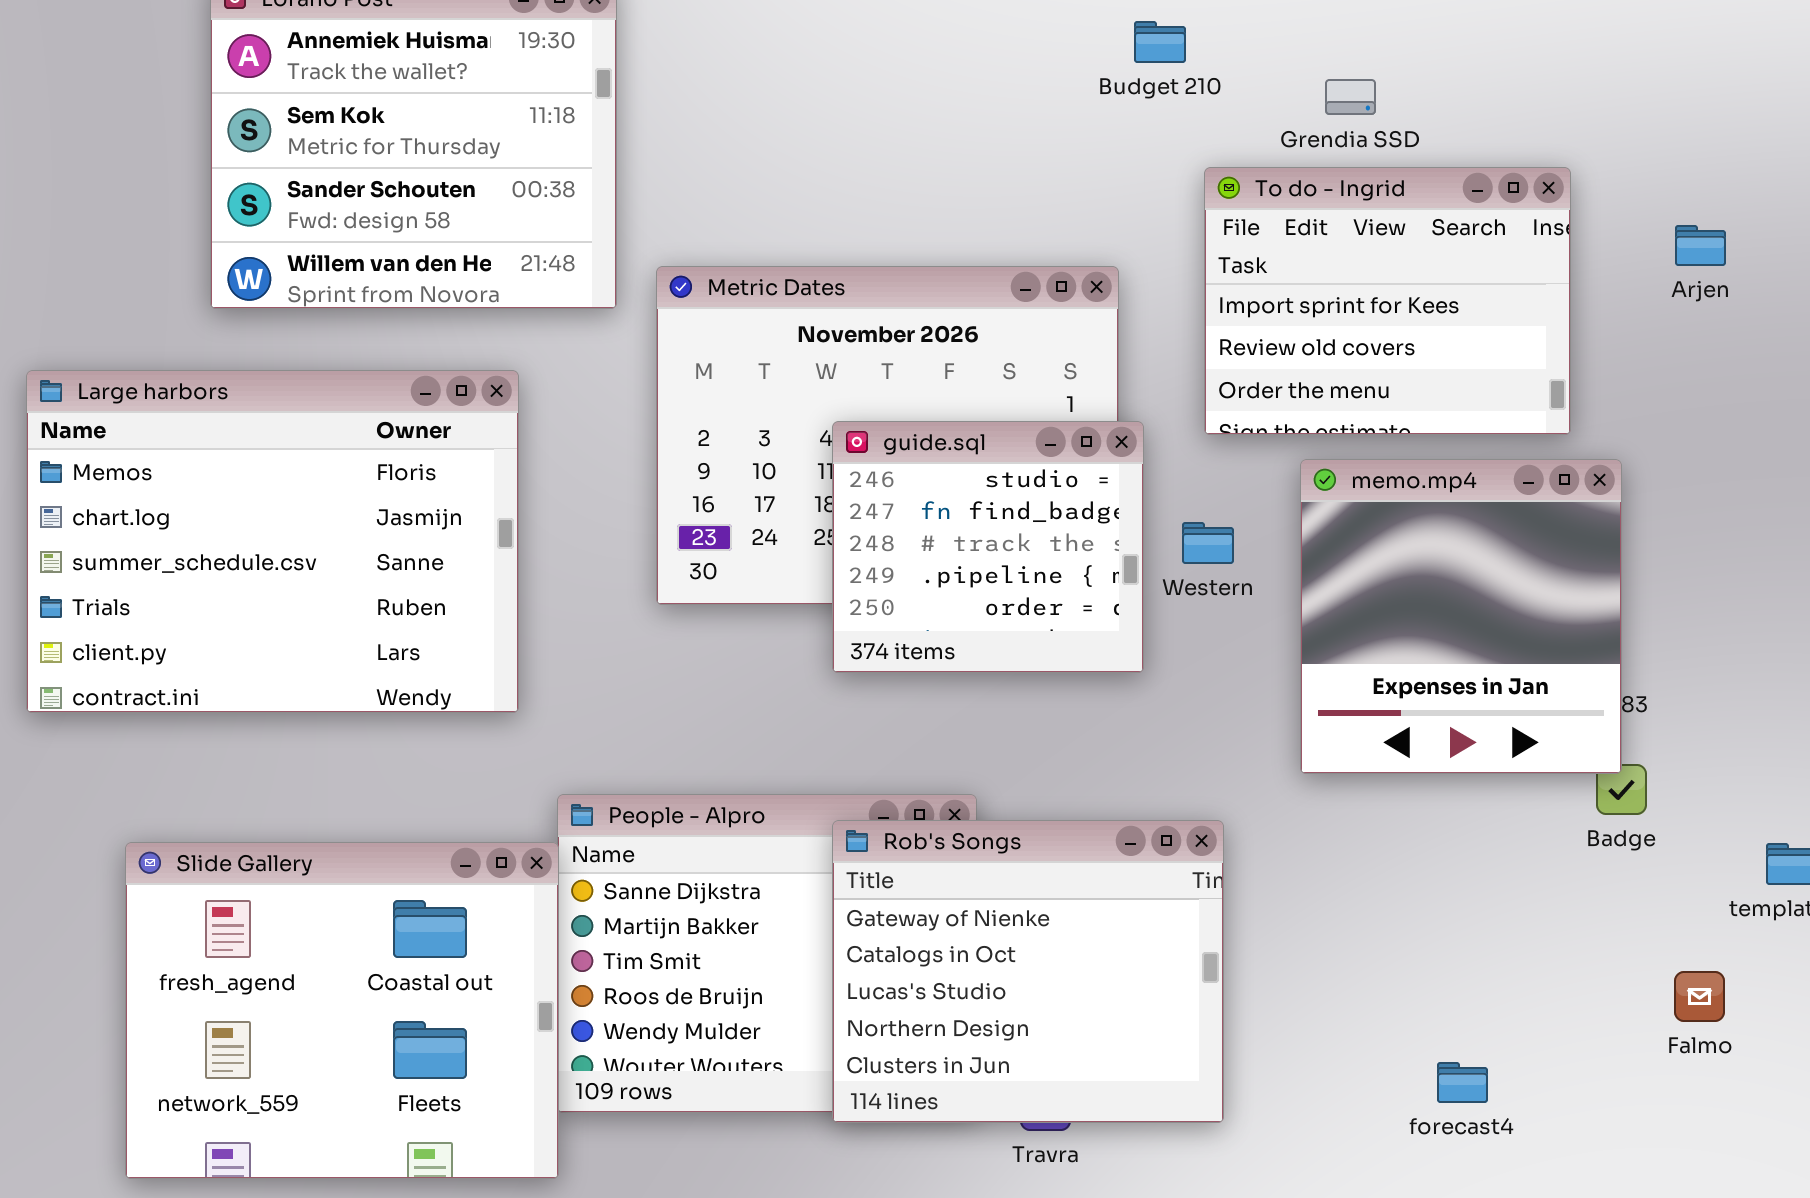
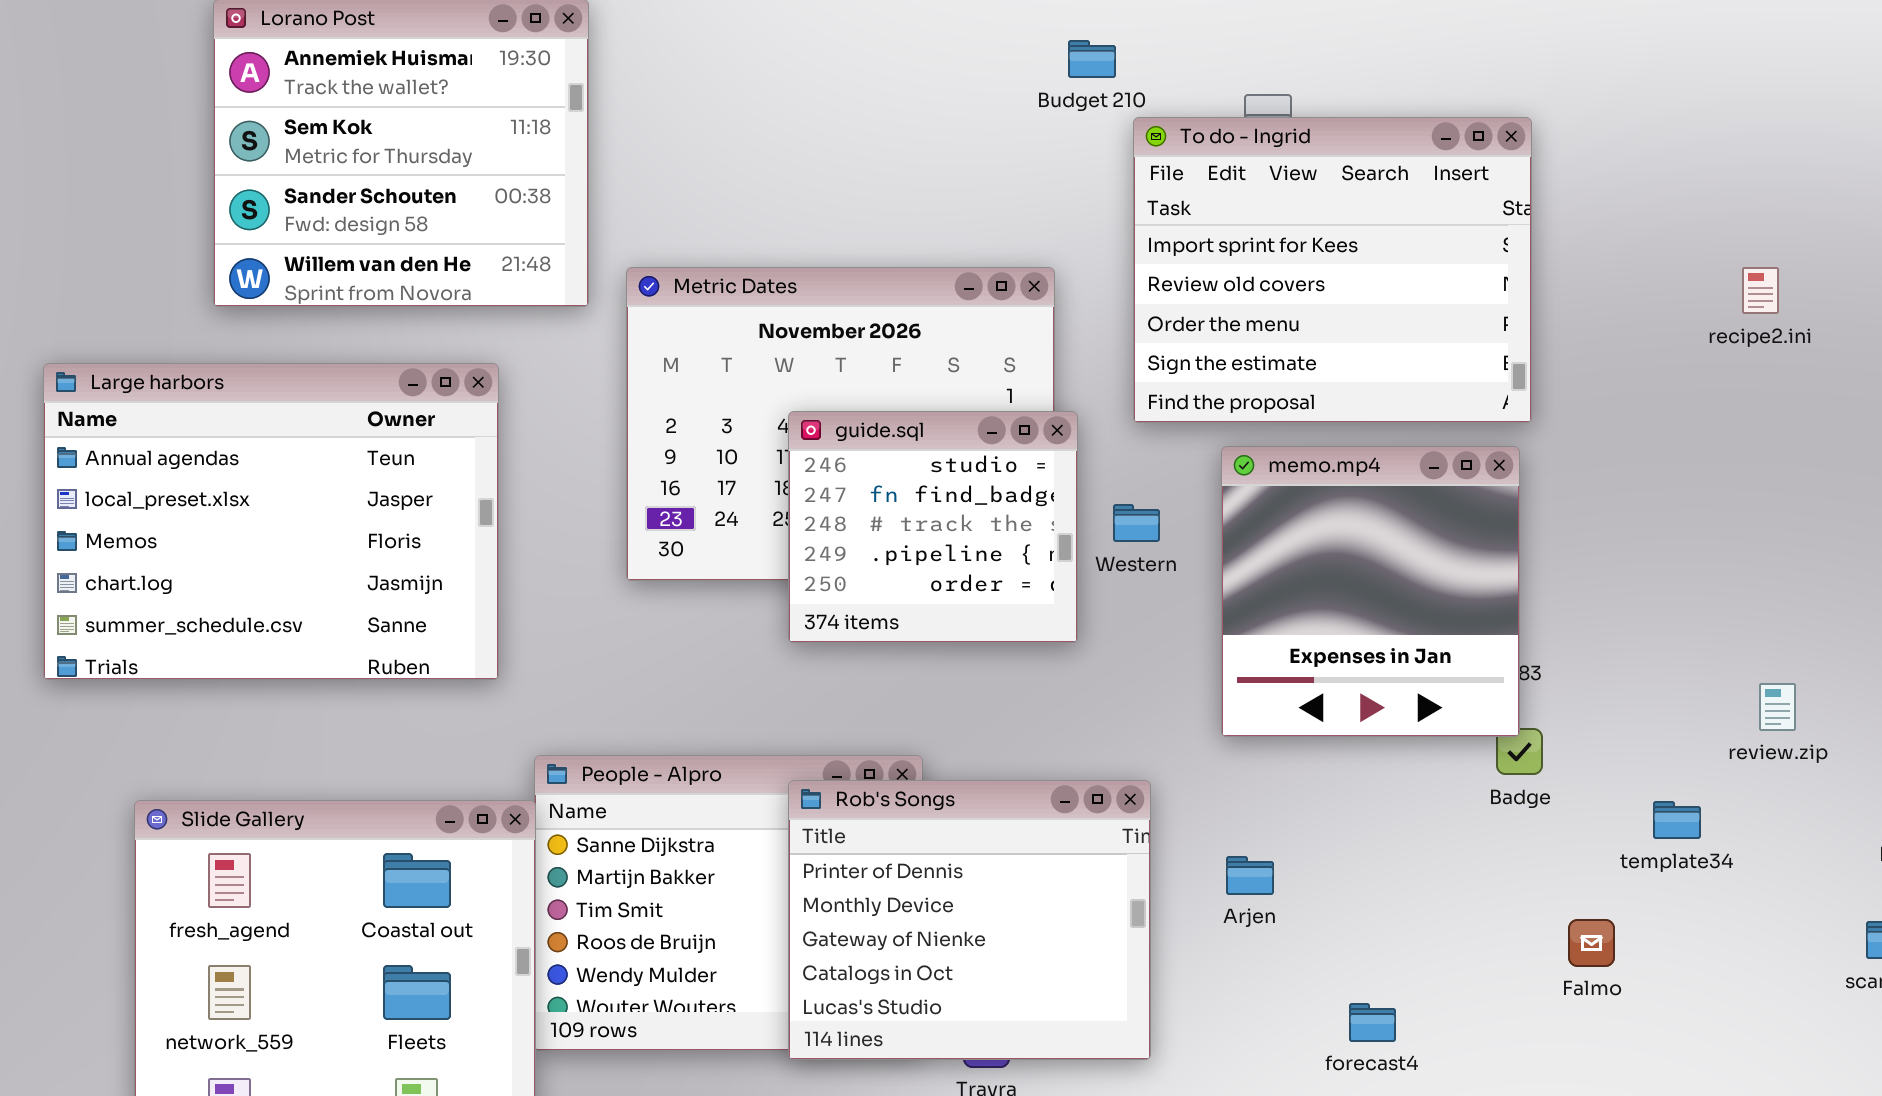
To do - Ingrid: [1204,167,1571,435] -> [1133,117,1532,423], resized
Arjen: [1675,225,1726,266] -> [1226,856,1274,895], moved
Large harbors: [26,370,519,713] -> [43,363,499,680], scrolled up 2 rows
Rob's Songs: [832,820,1224,1123] -> [788,780,1151,1060], scrolled up 2 rows

